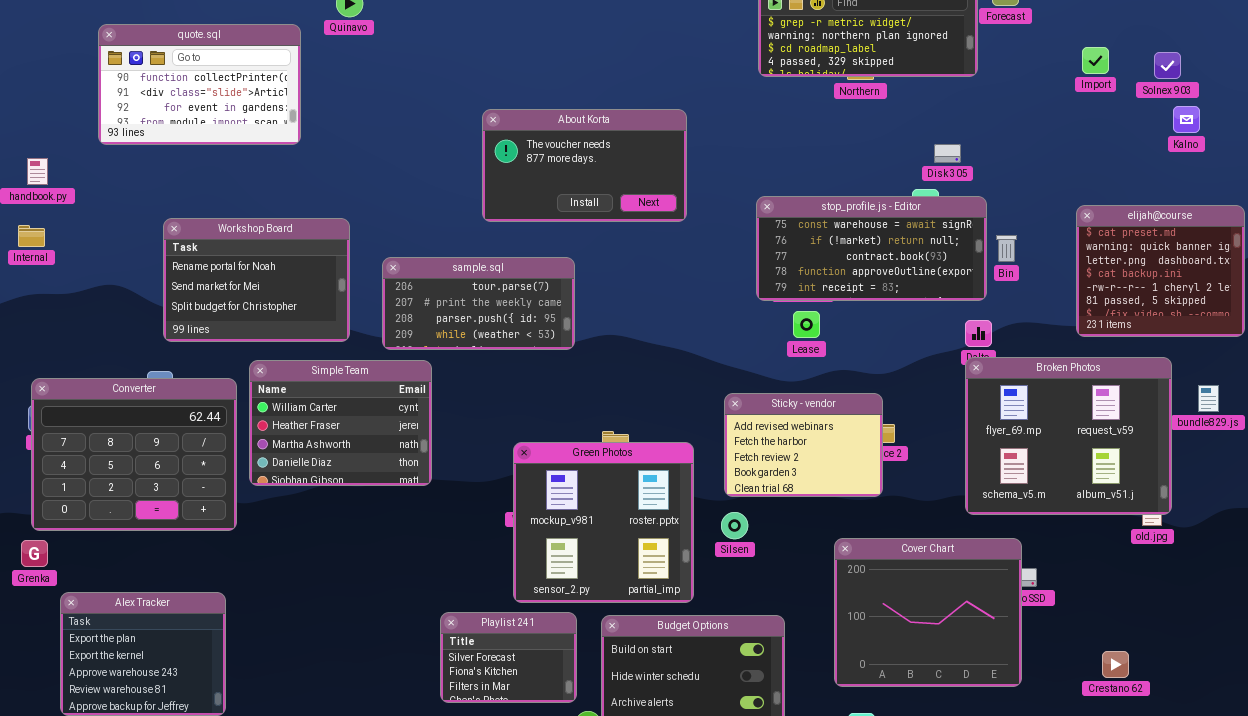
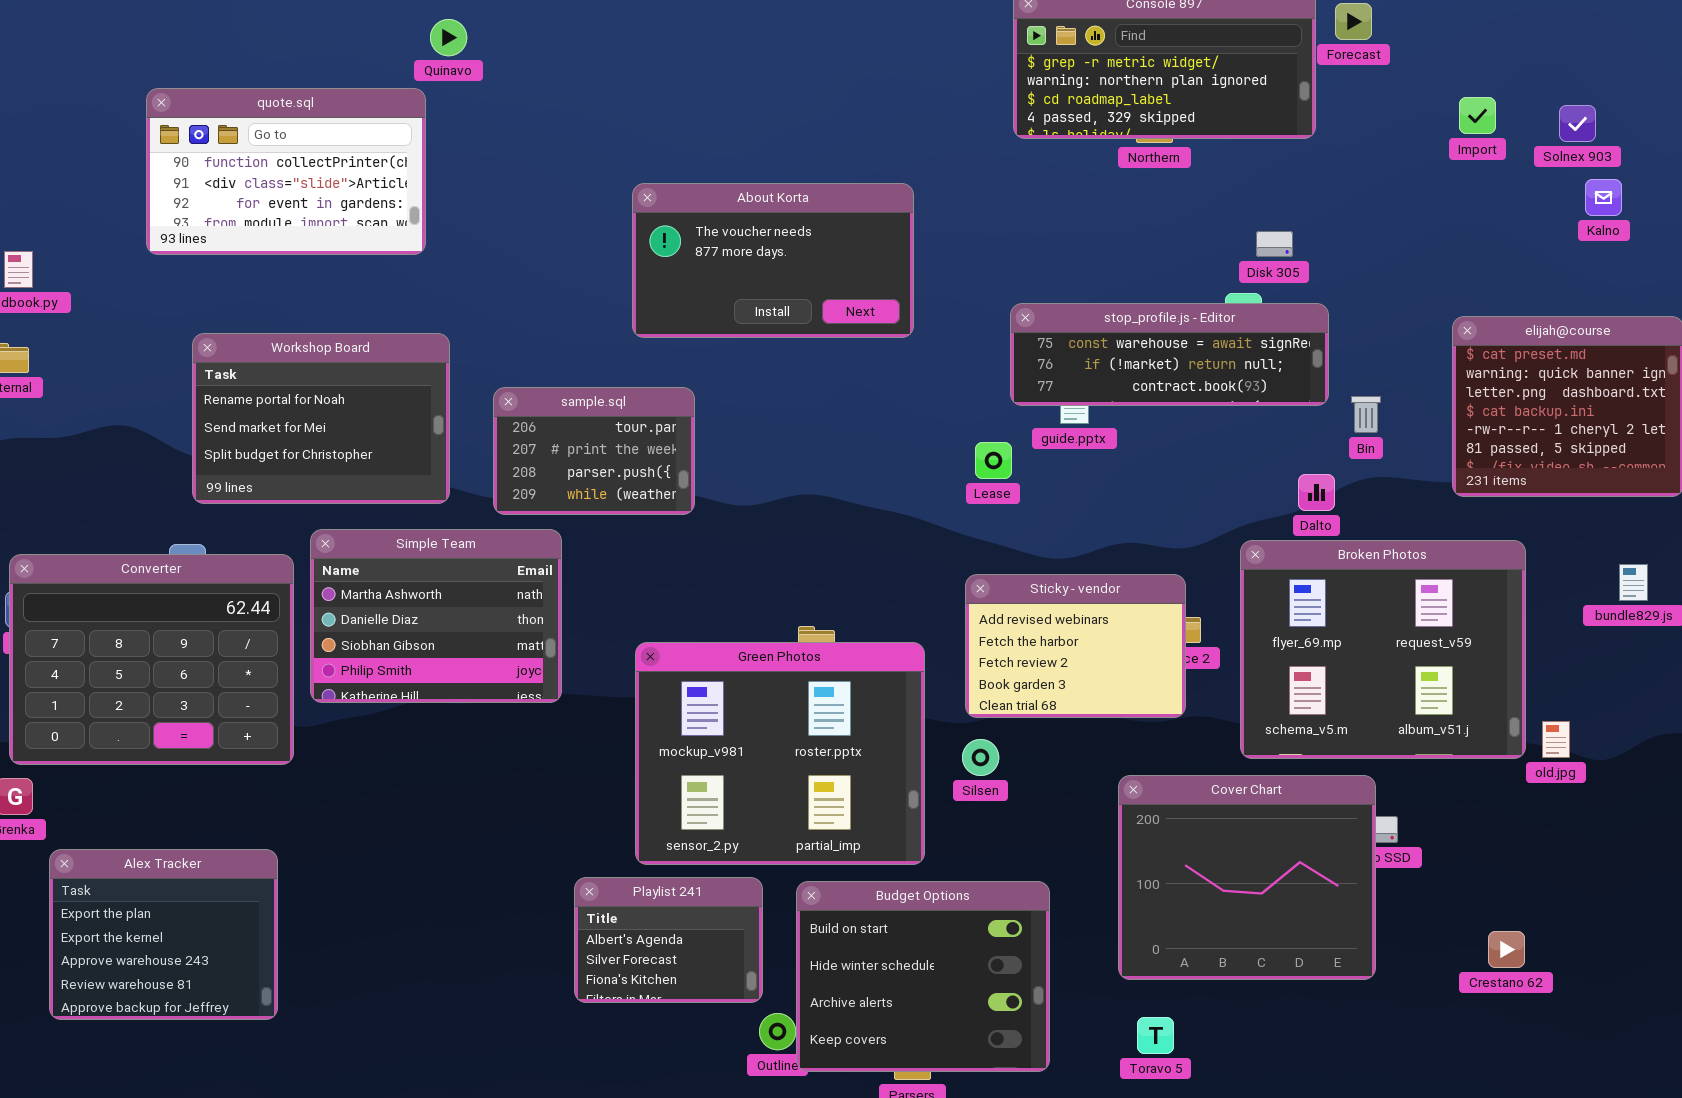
quote.sql: [98,24,301,145] -> [146,88,426,255], moved
stop_profile.js - Editor: [756,196,987,301] -> [1010,303,1329,406], resized
Bin: [996,235,1017,262] -> [1351,396,1381,433], moved
sample.sql: [382,257,575,350] -> [493,387,695,515], resized
Lease: [793,311,820,338] -> [975,442,1012,479], moved
Broken Photos: [965,357,1172,515] -> [1240,540,1526,759], moved
Simple Team: [249,360,432,486] -> [310,529,562,703], scrolled down 2 rows
Green Photos: [513,442,694,603] -> [635,642,925,865], resized
Playlist 241: [440,612,577,703] -> [574,877,763,1003], scrolled up 1 row

